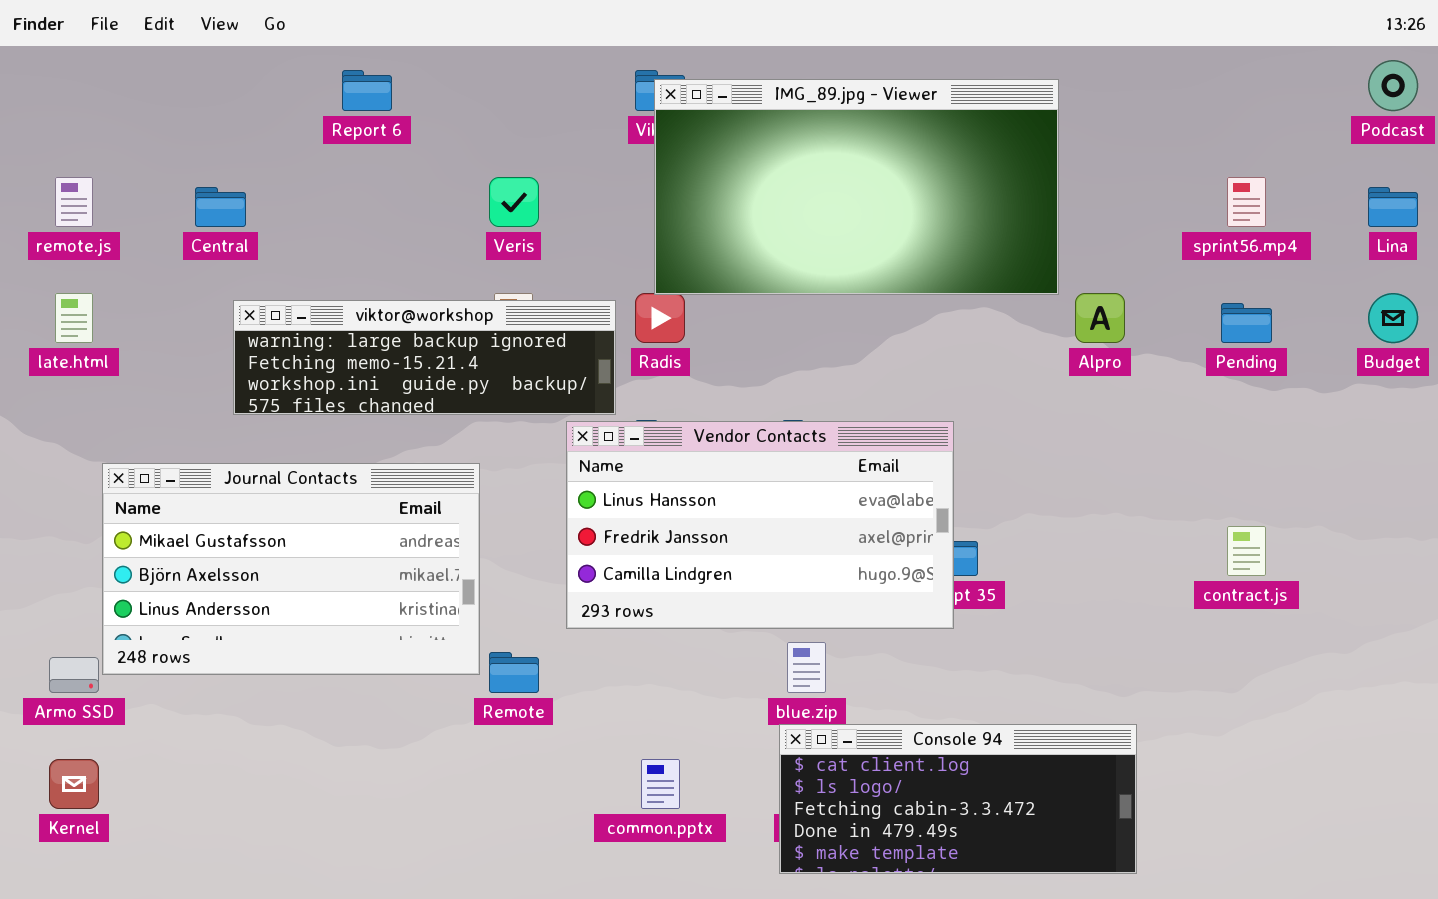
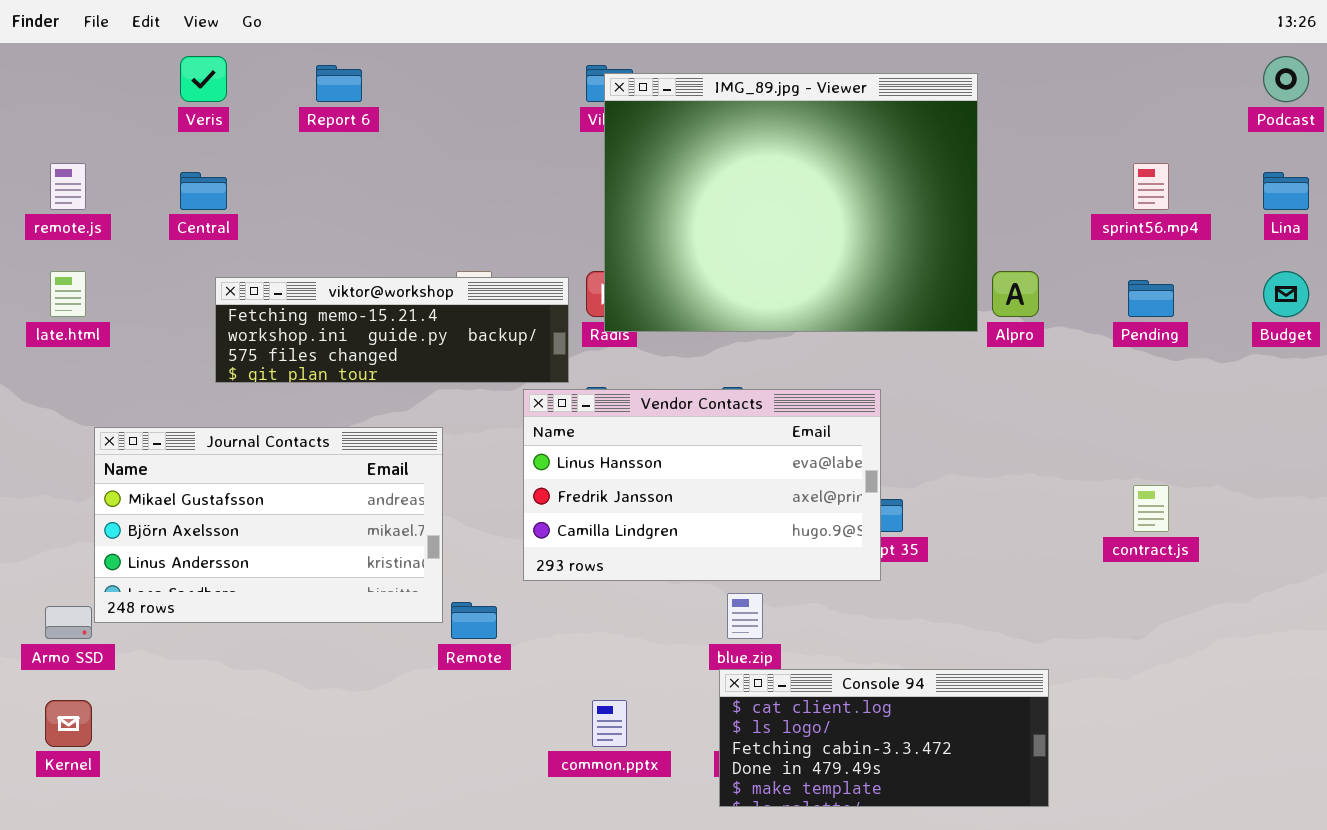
IMG_89.jpg - Viewer: [654,79,1059,295] -> [604,73,978,332], resized
Veris: [489,177,539,227] -> [180,56,227,102], moved
viktor@workshop: [233,300,616,415] -> [215,277,569,383], scrolled down 1 row

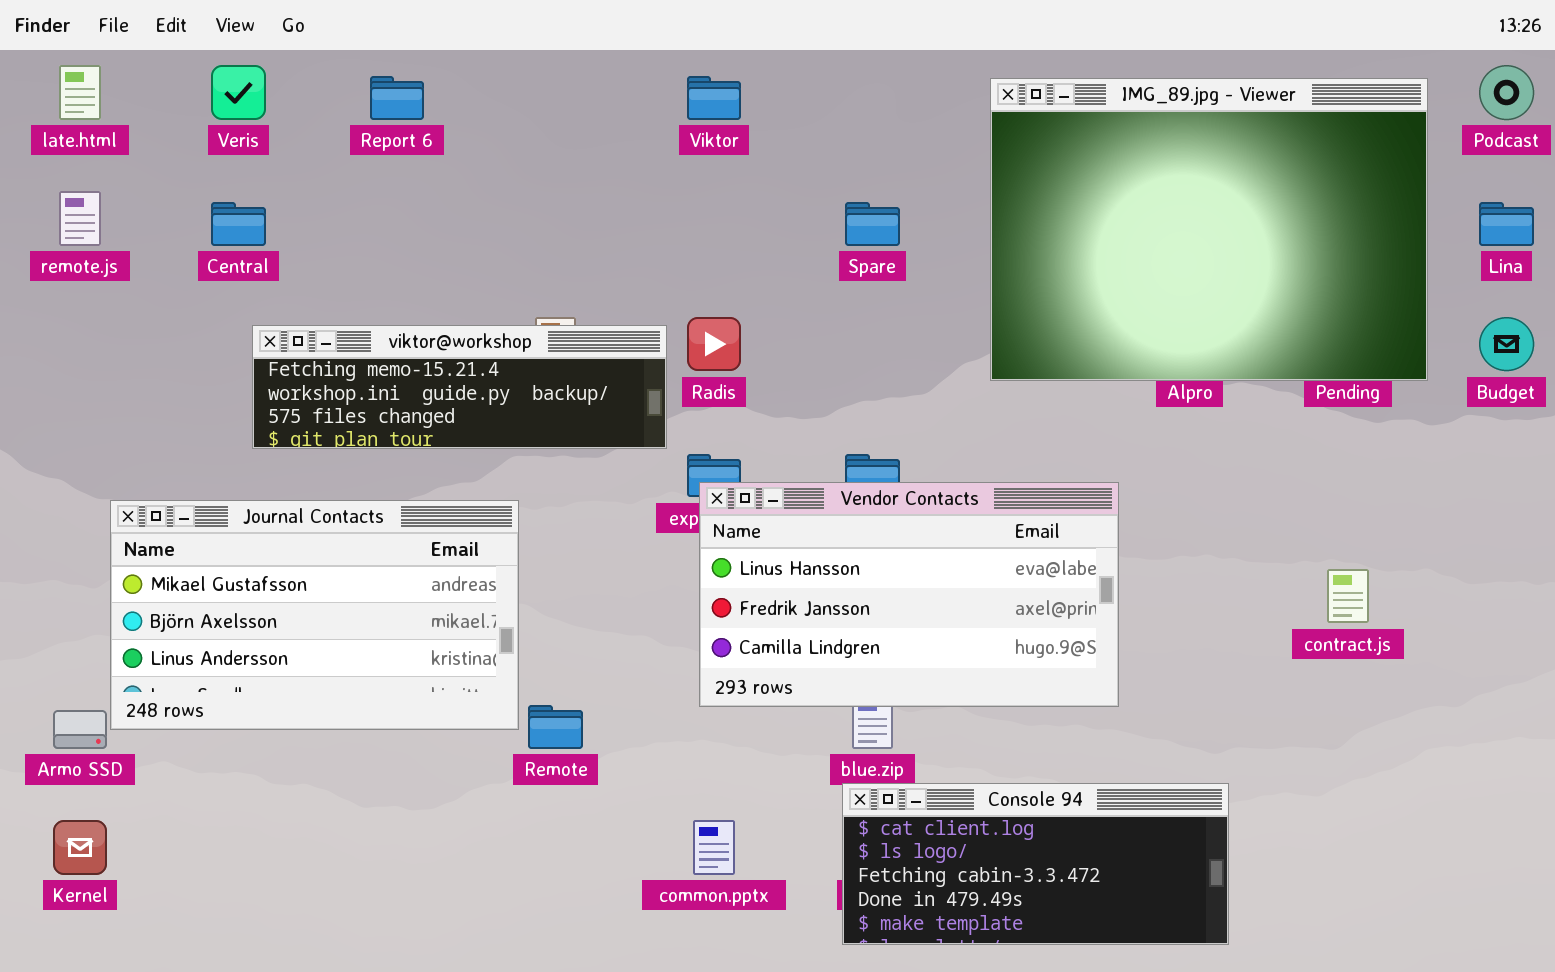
IMG_89.jpg - Viewer: [604,73,978,332] -> [990,78,1428,381], moved
late.html: [50,271,86,317] -> [59,65,101,120], moved
Vendor Contacts: [523,389,881,581] -> [699,482,1119,707], moved

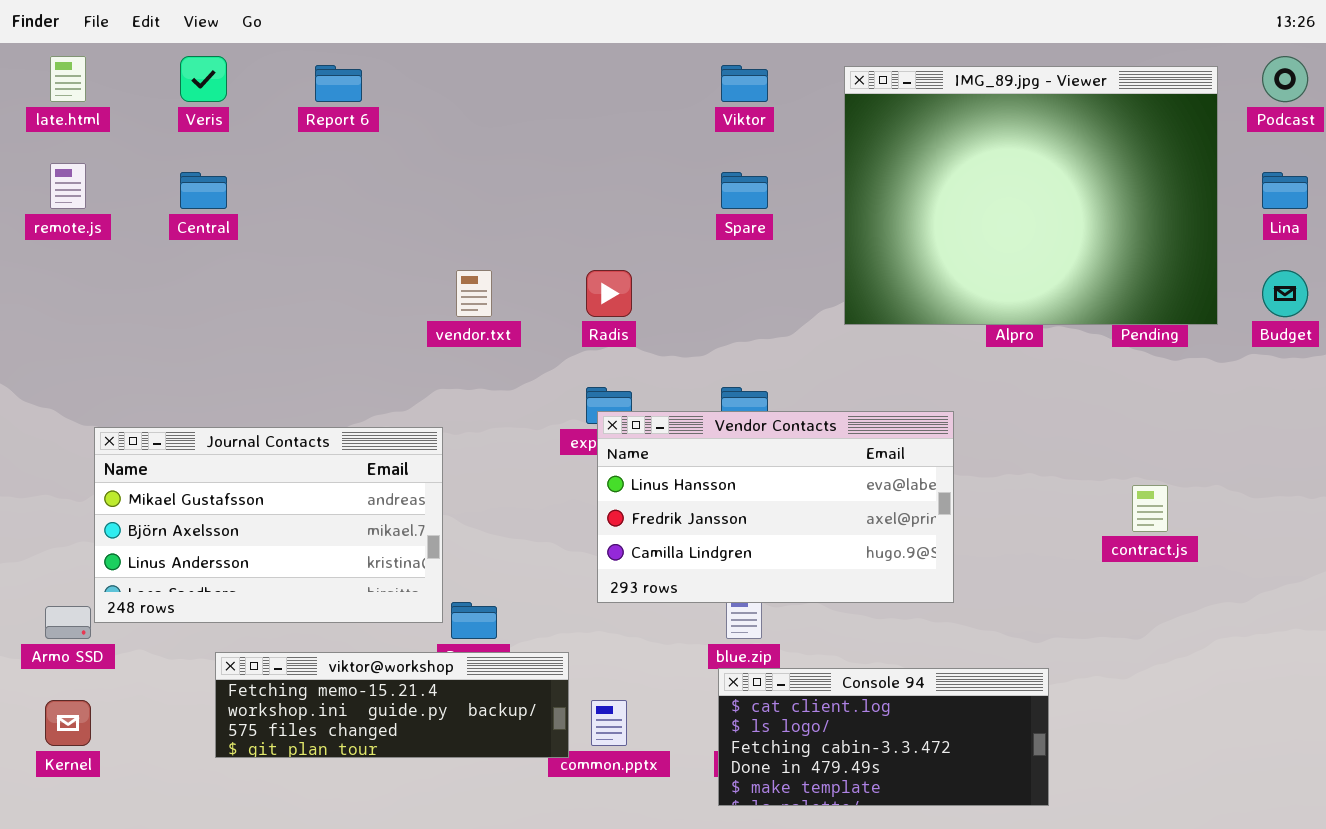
Viktor: [687,76,741,120] -> [721,65,768,102], moved
viktor@workshop: [252,325,667,449] -> [215,652,569,758], moved

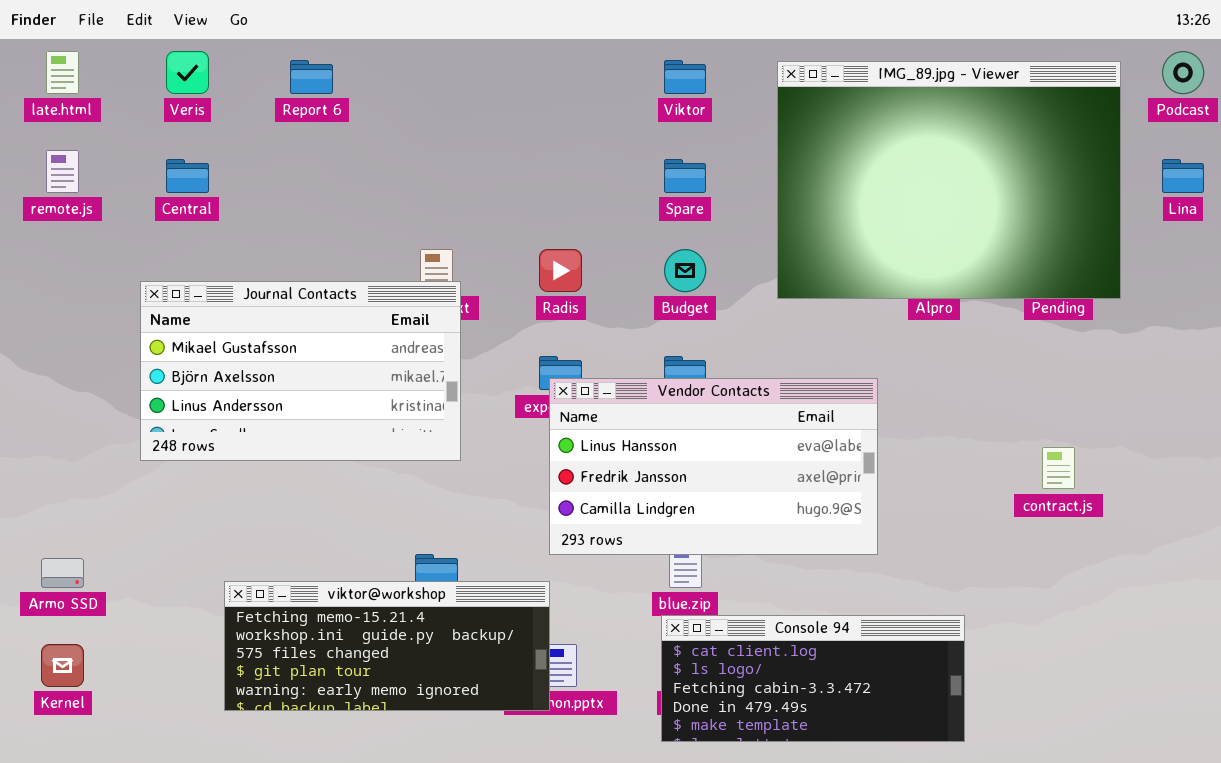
Budget: [1262,270,1308,317] -> [664,249,706,292], moved
Journal Contacts: [94,427,443,623] -> [140,281,461,461], moved
viktor@workshop: [215,652,569,758] -> [224,581,550,711], moved, resized

